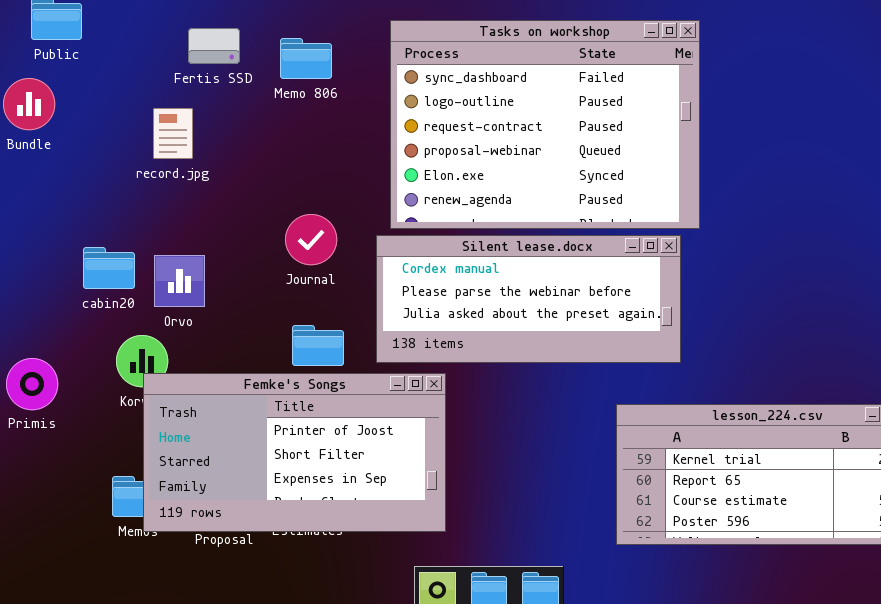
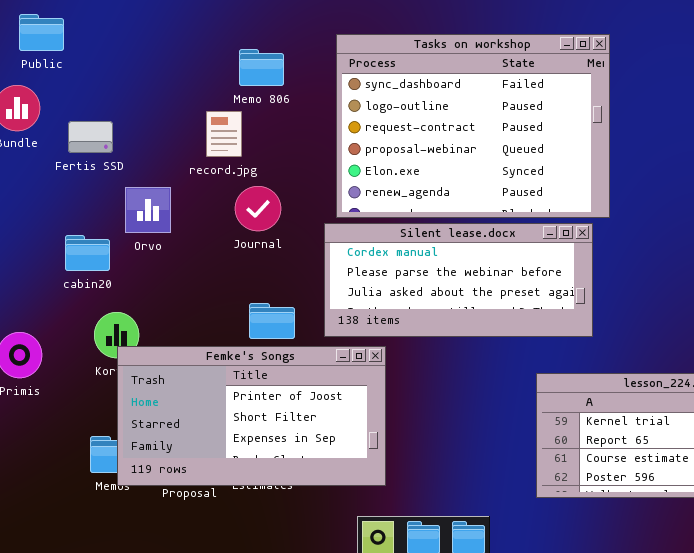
Fertis SSD: [188,28,240,64] -> [68,121,113,153], moved
record.jpg: [153,108,193,159] -> [206,111,242,157], moved
Journal: [285,214,337,265] -> [235,186,281,231], moved
Orvo: [154,255,205,307] -> [125,187,171,233], moved

